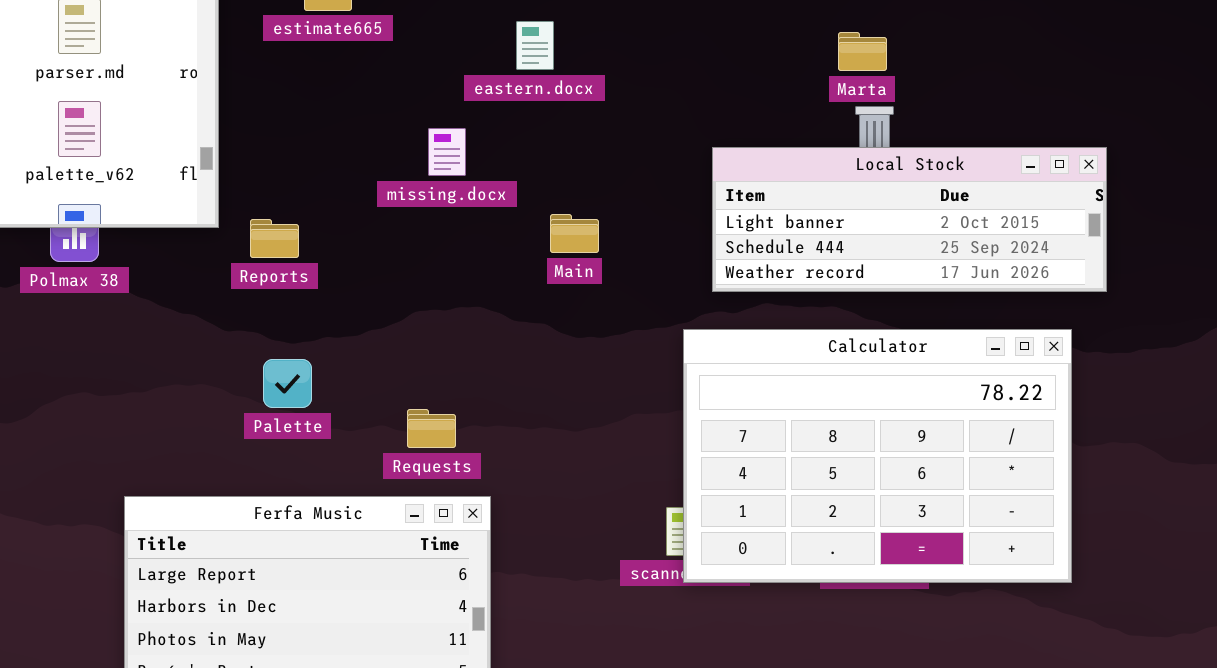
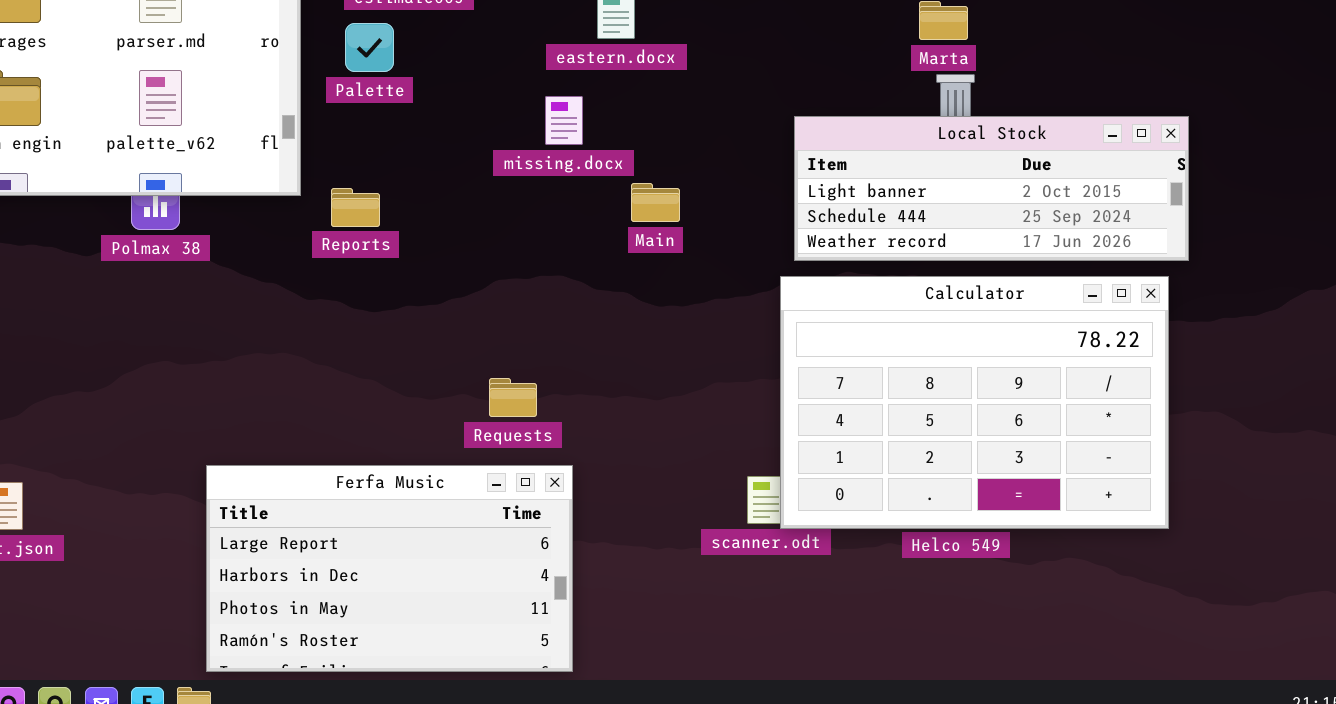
missing.docx: [428,128,466,176] -> [545,96,583,145], moved
Calculator: [683,329,1072,583] -> [780,276,1169,529], moved
Palette: [263,359,312,408] -> [345,23,394,72], moved

